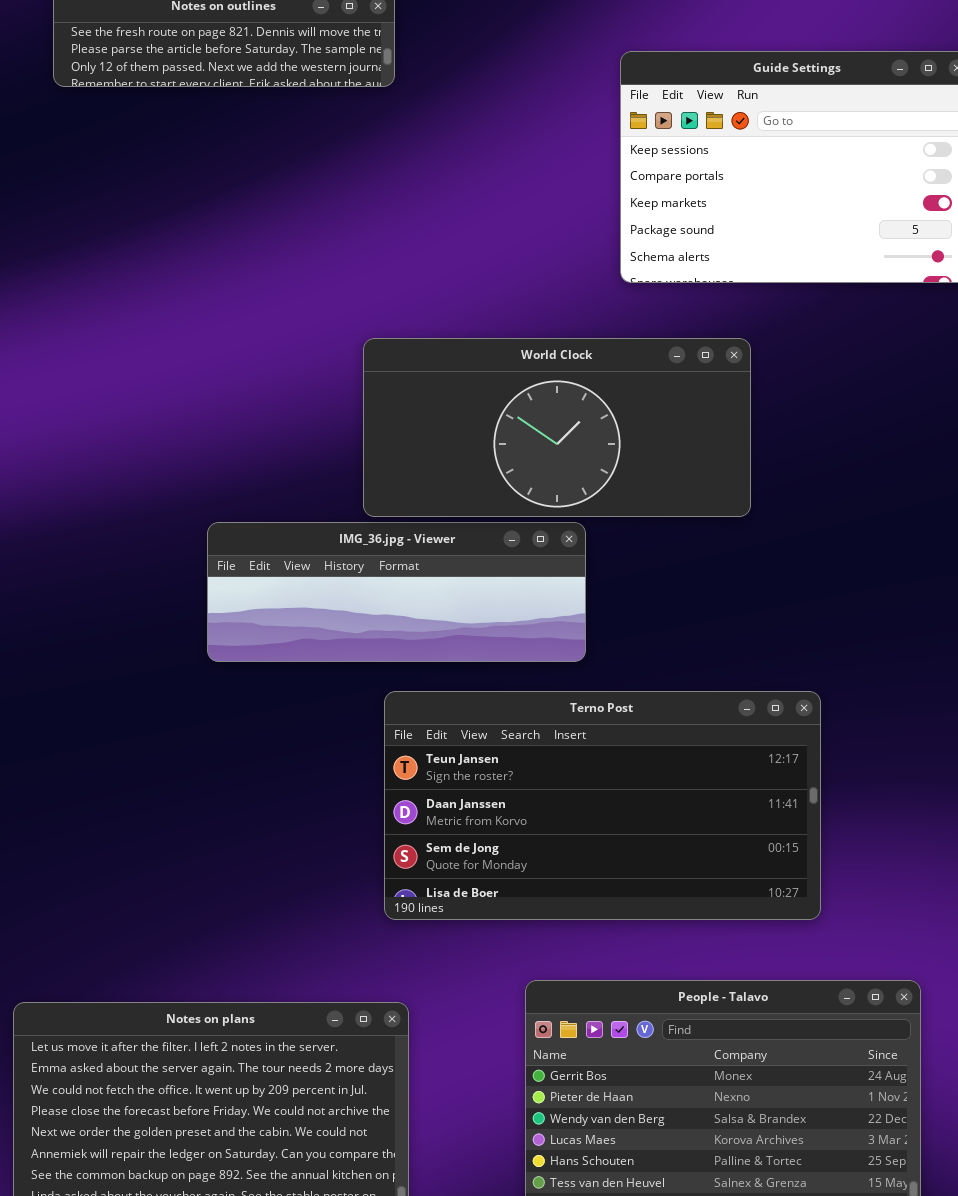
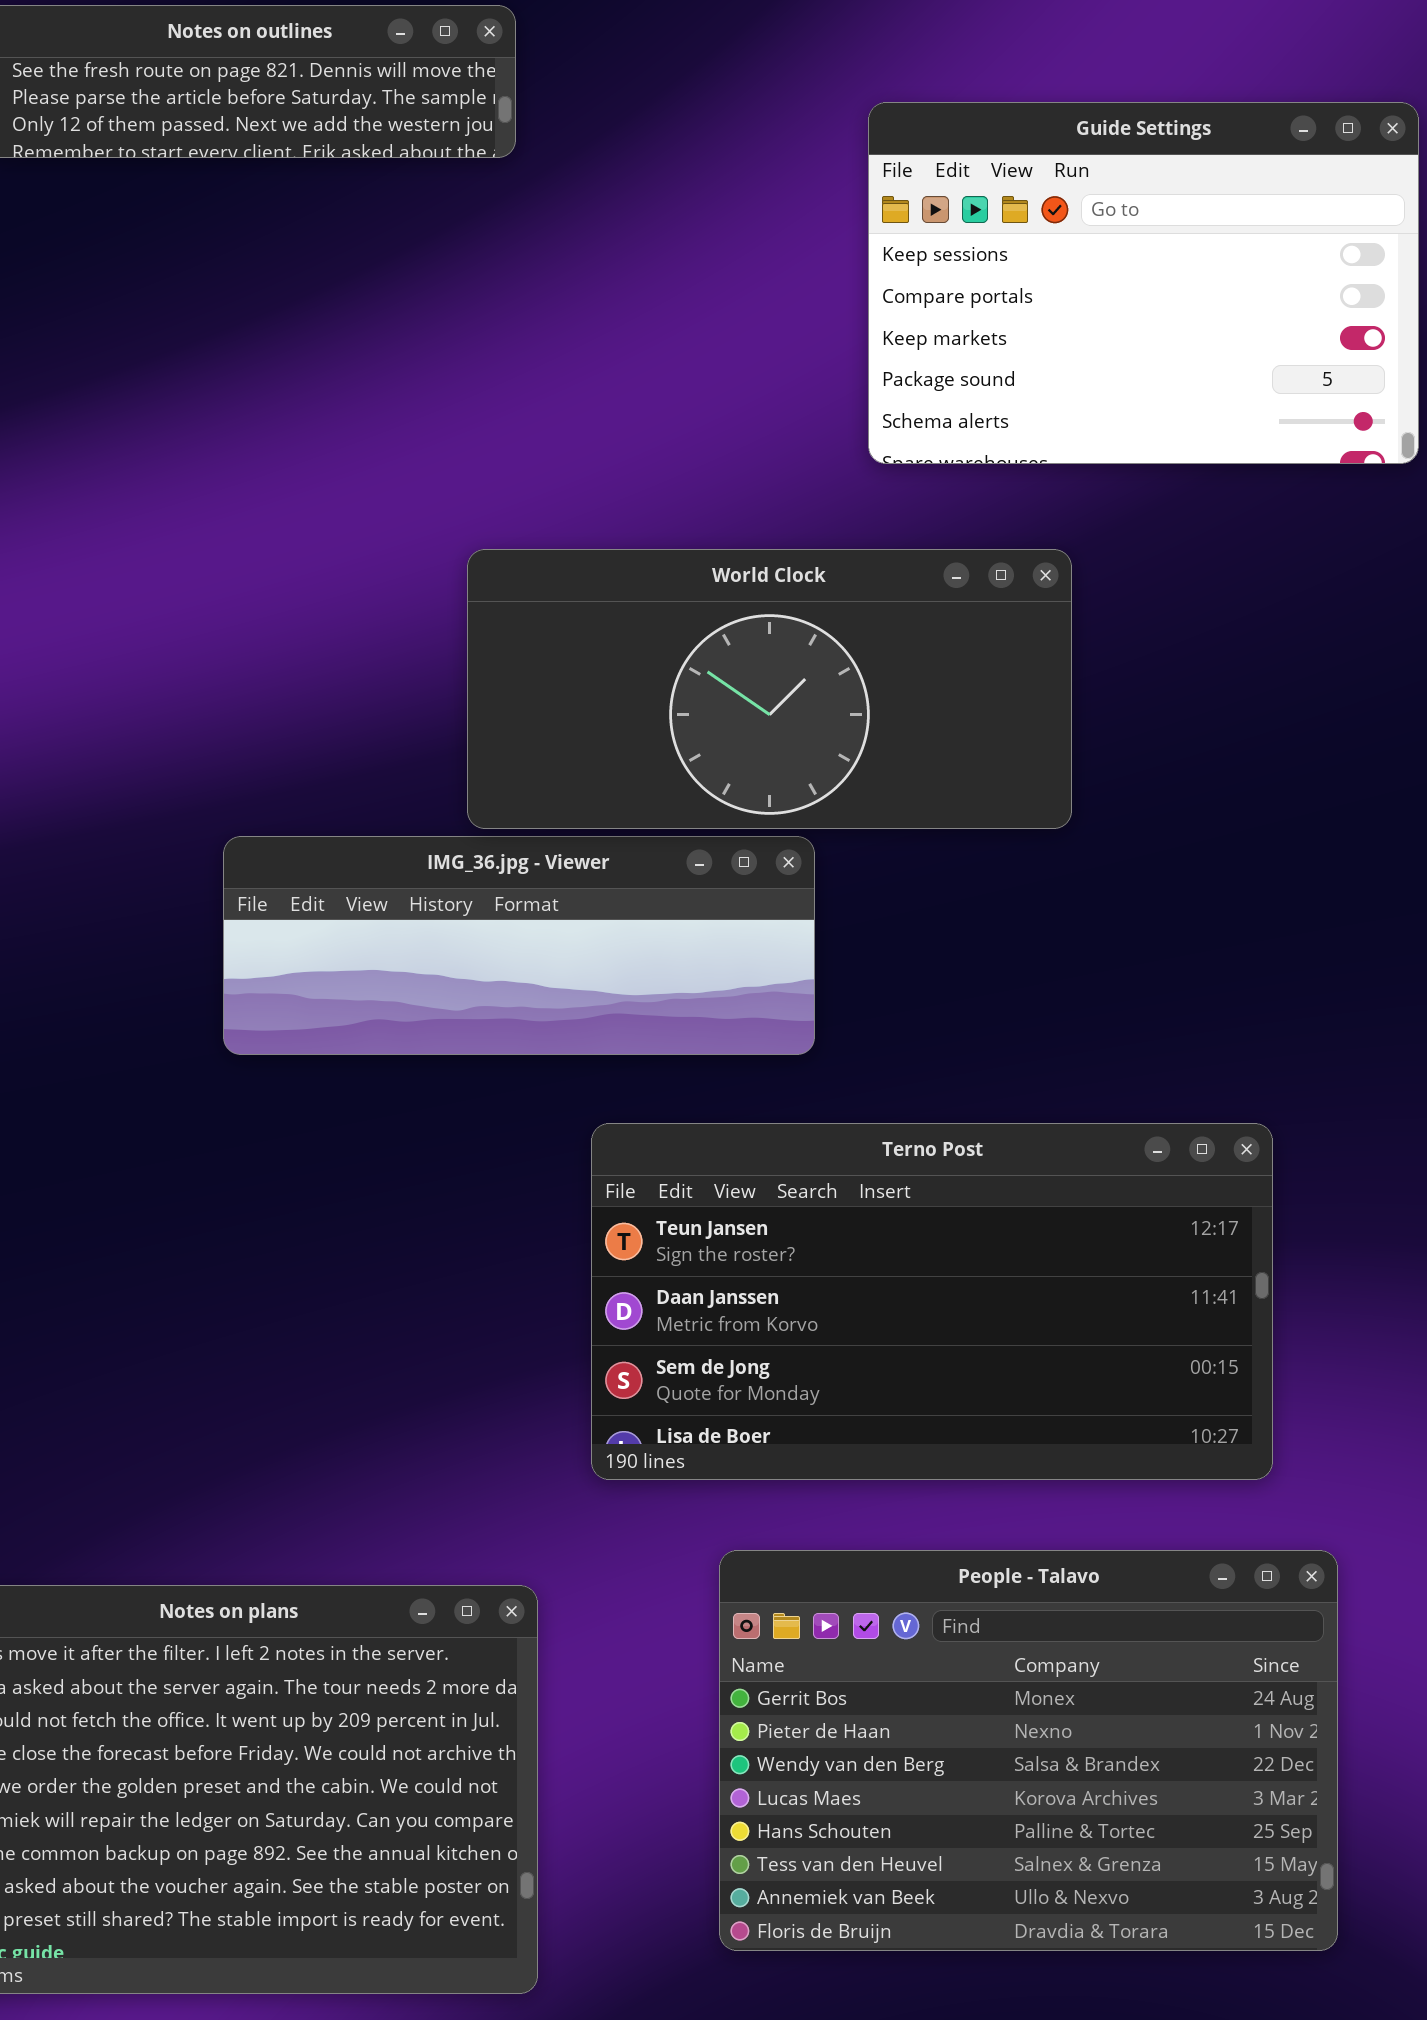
Terno Post: [384,691,821,920] -> [591,1123,1273,1480], moved

